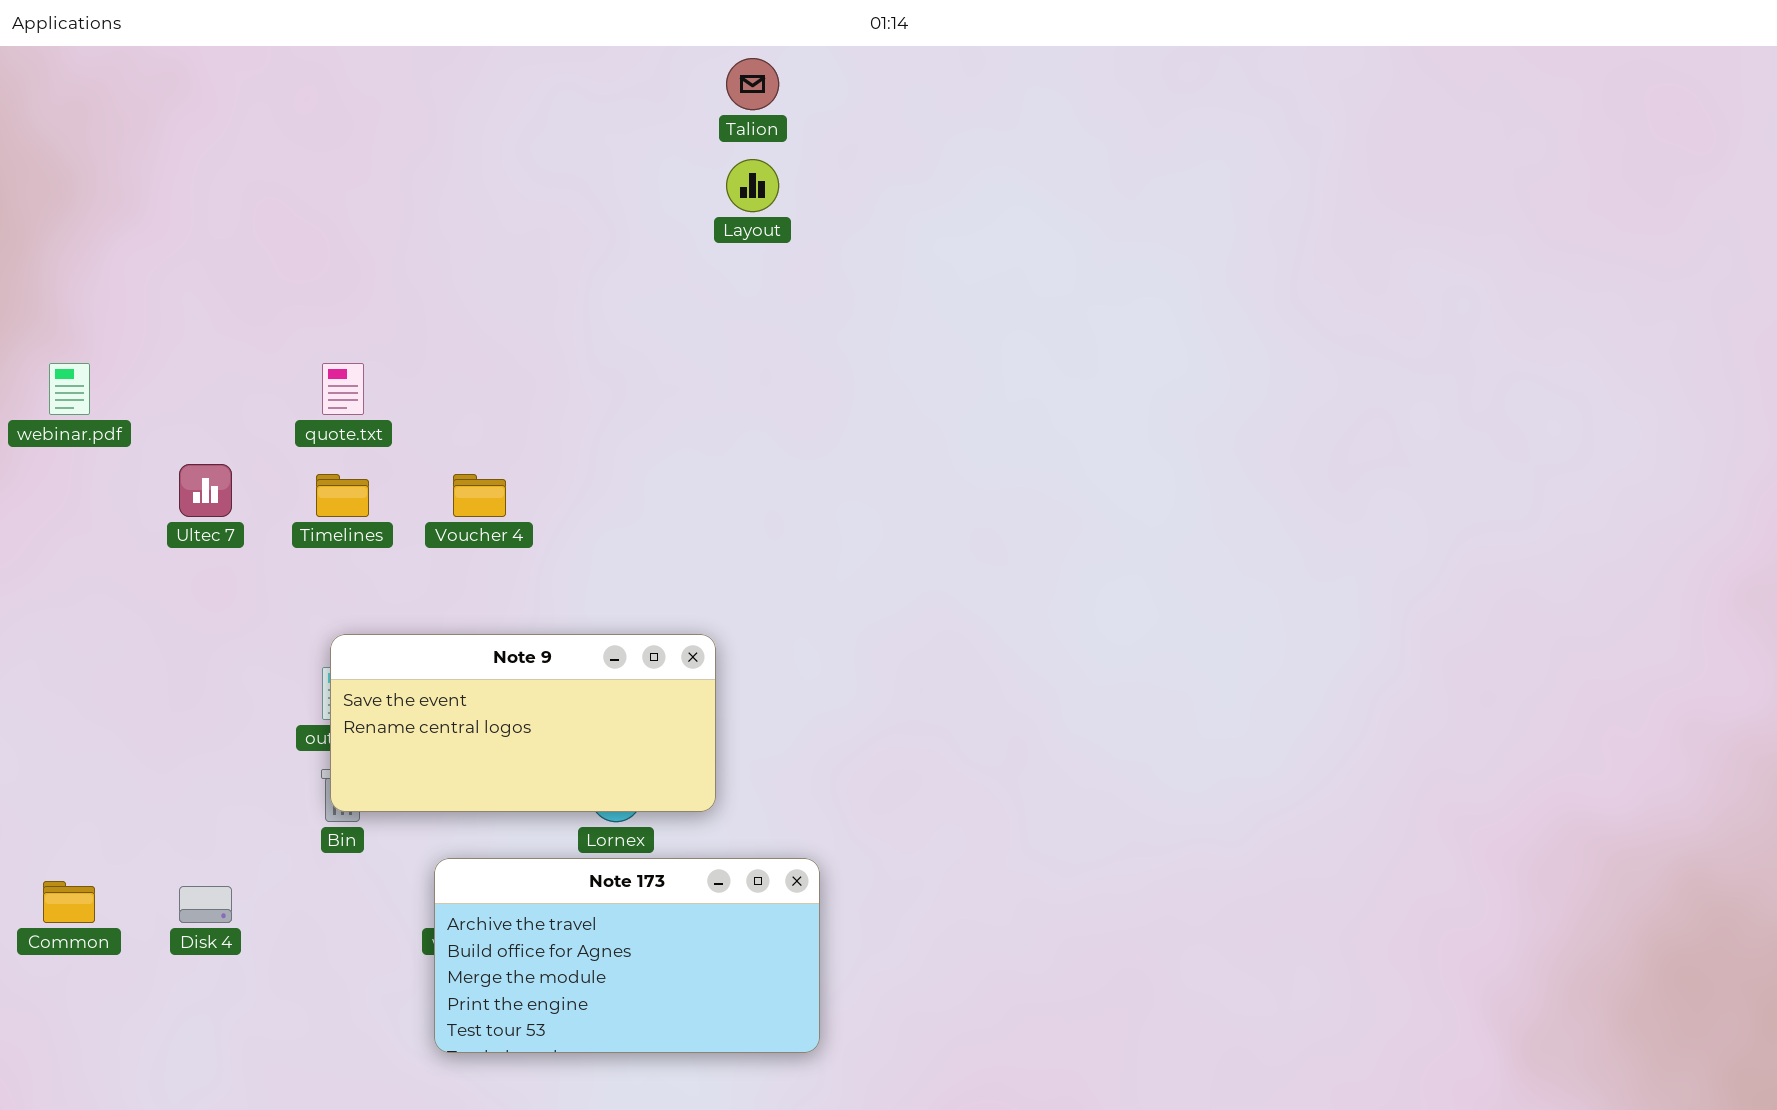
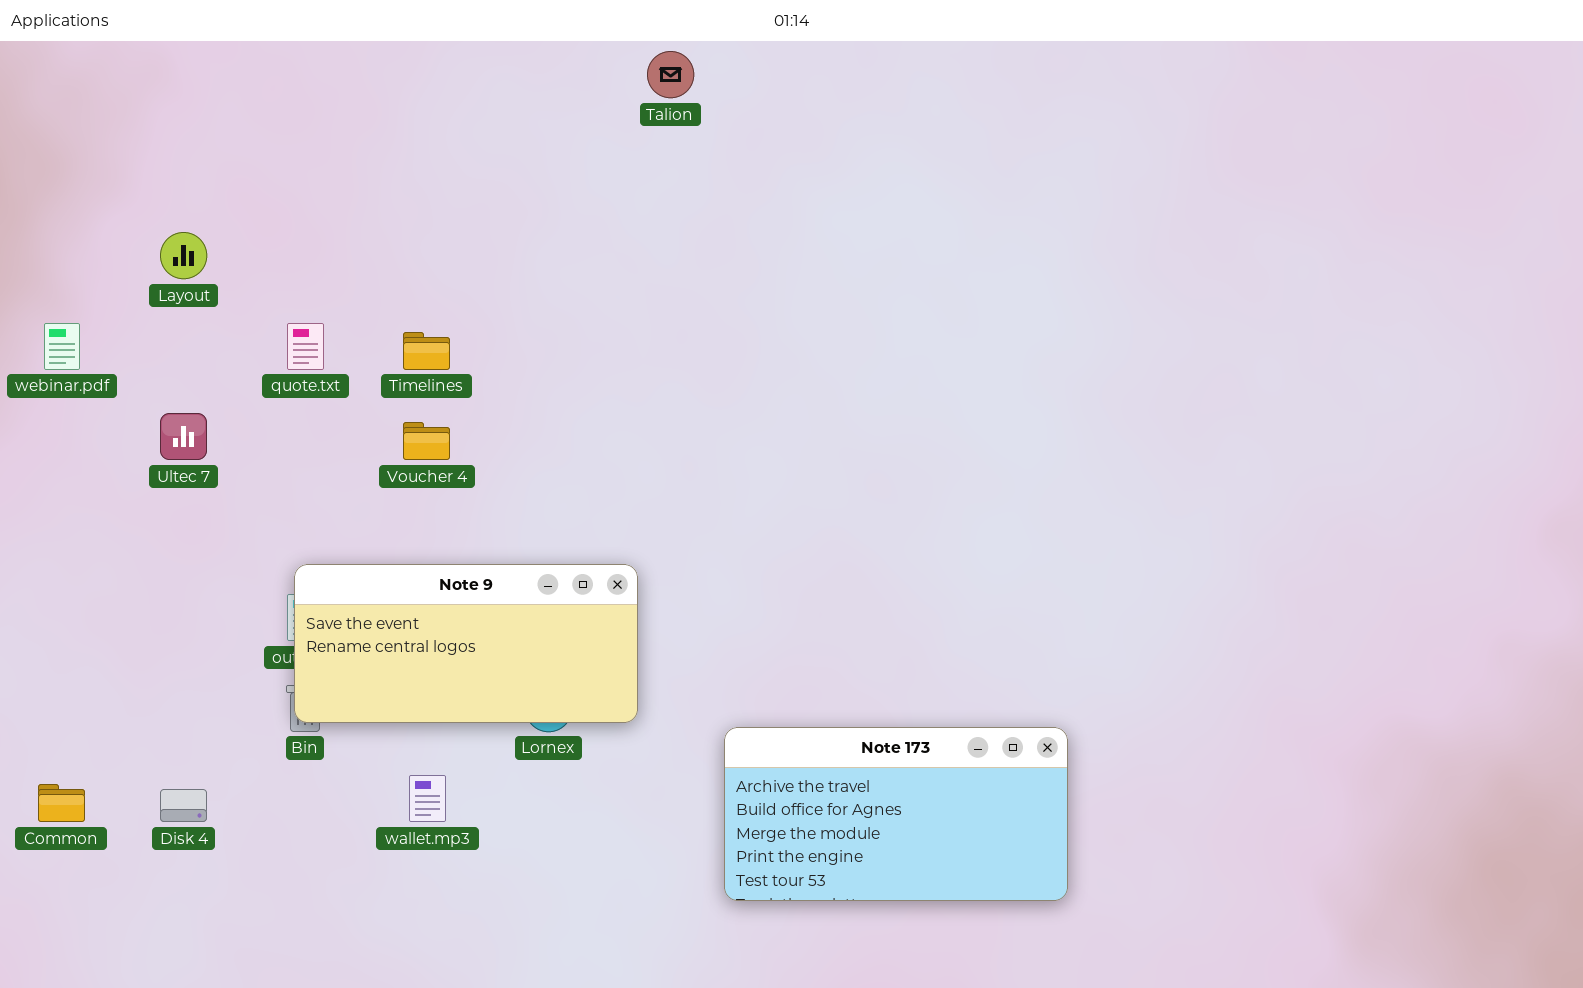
Layout: [726,159,779,212] -> [160,232,207,279], moved
Timelines: [316,474,369,517] -> [403,332,450,370], moved
Note 173: [434,858,820,1053] -> [724,727,1068,901], moved

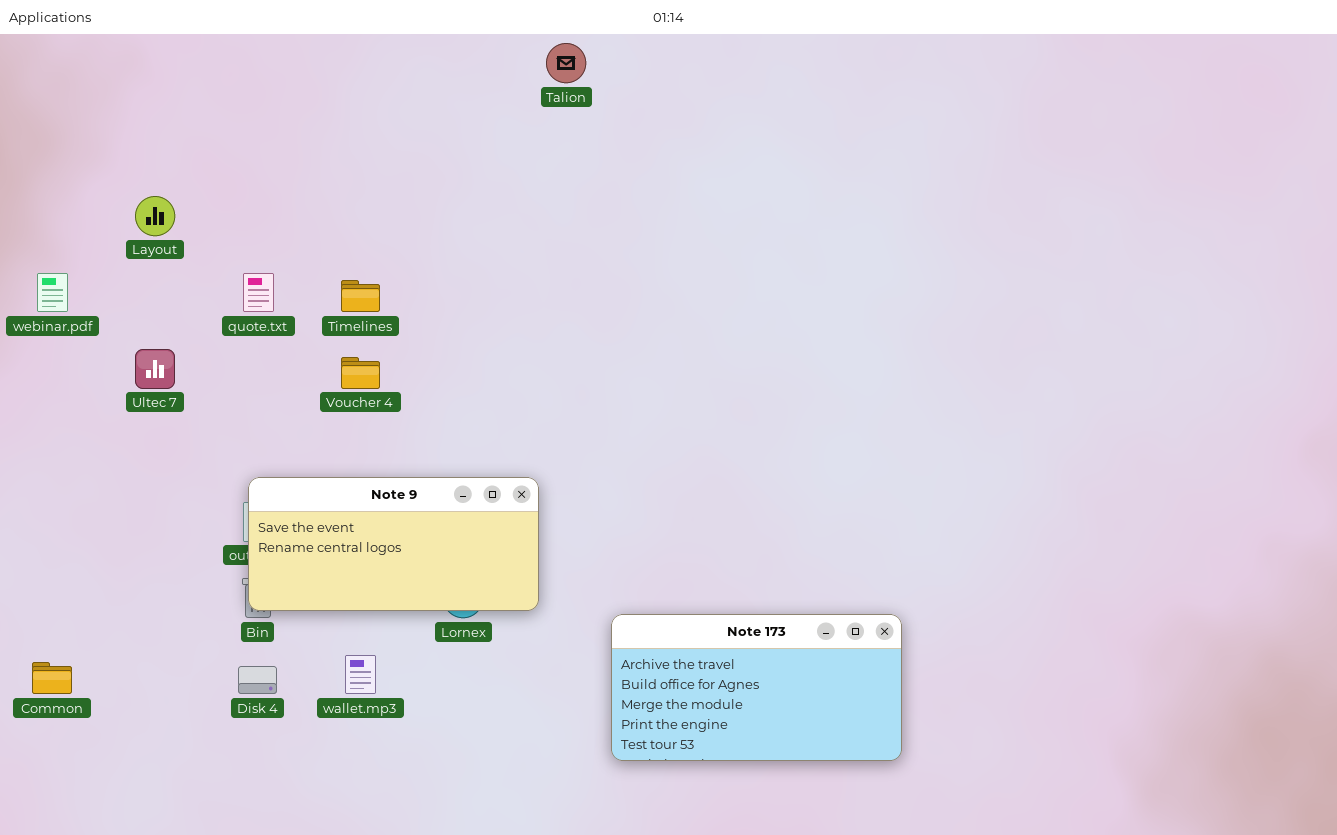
Disk 4: [160,789,207,822] -> [238,666,277,694], moved

